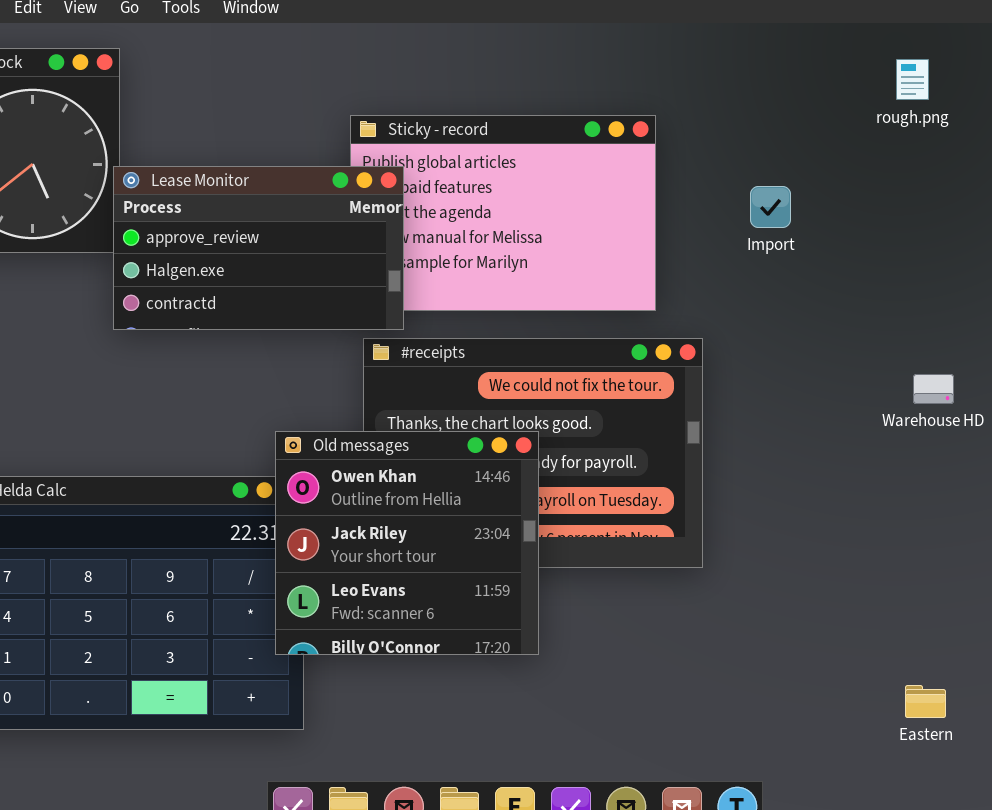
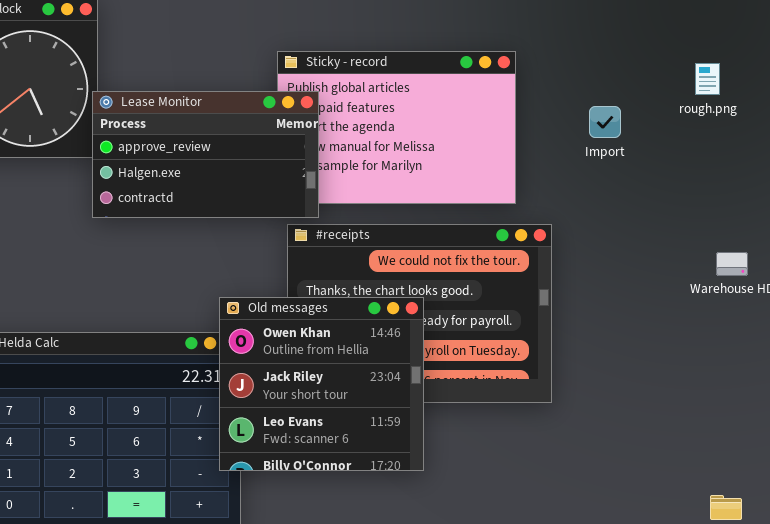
rough.png: [896,59,929,100] -> [695,63,720,95], moved

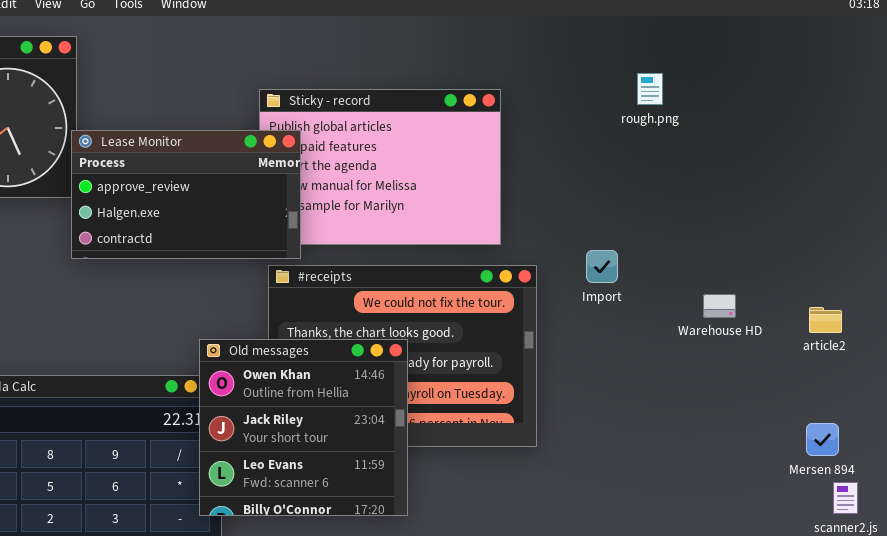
rough.png: [695,63,720,95] -> [637,73,663,105], moved
Import: [589,106,621,138] -> [586,250,618,283], moved

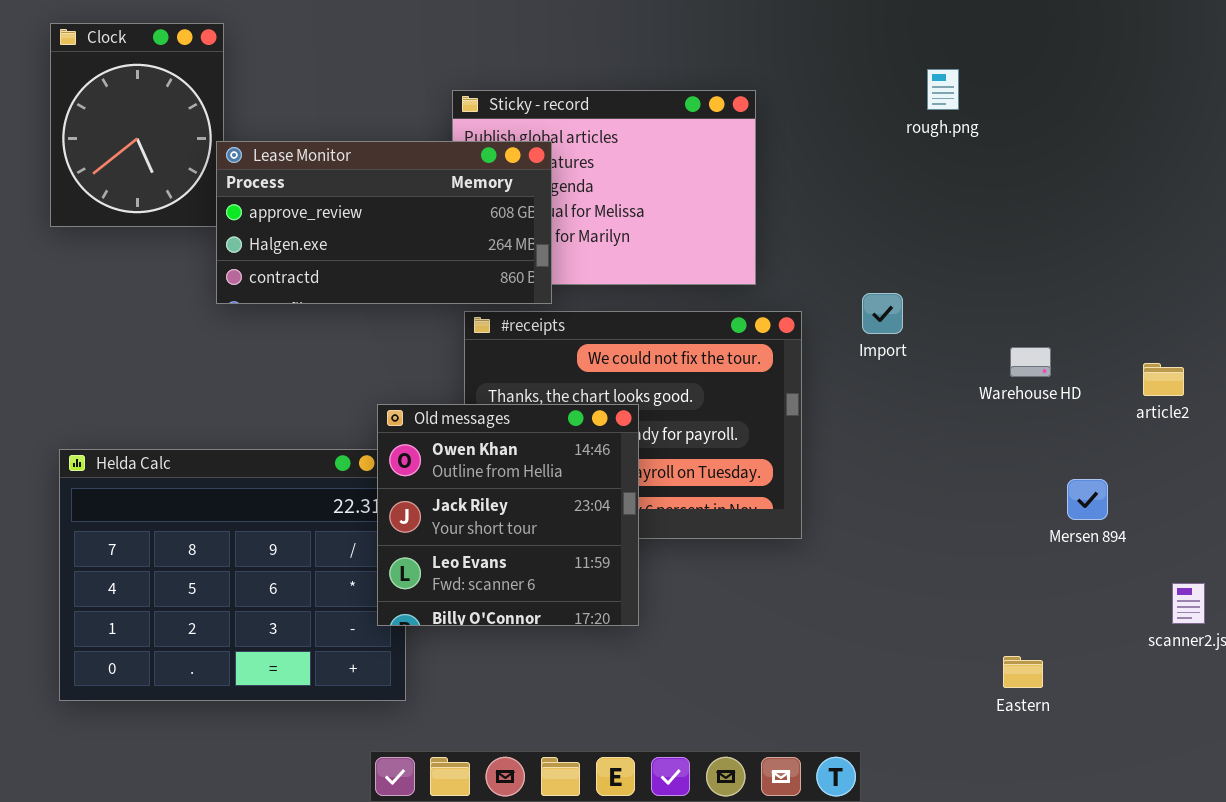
Lease Monitor: [71,130,301,259] -> [216,141,552,304], resized
Mersen 894: [806,423,839,456] -> [1067,479,1108,520], moved

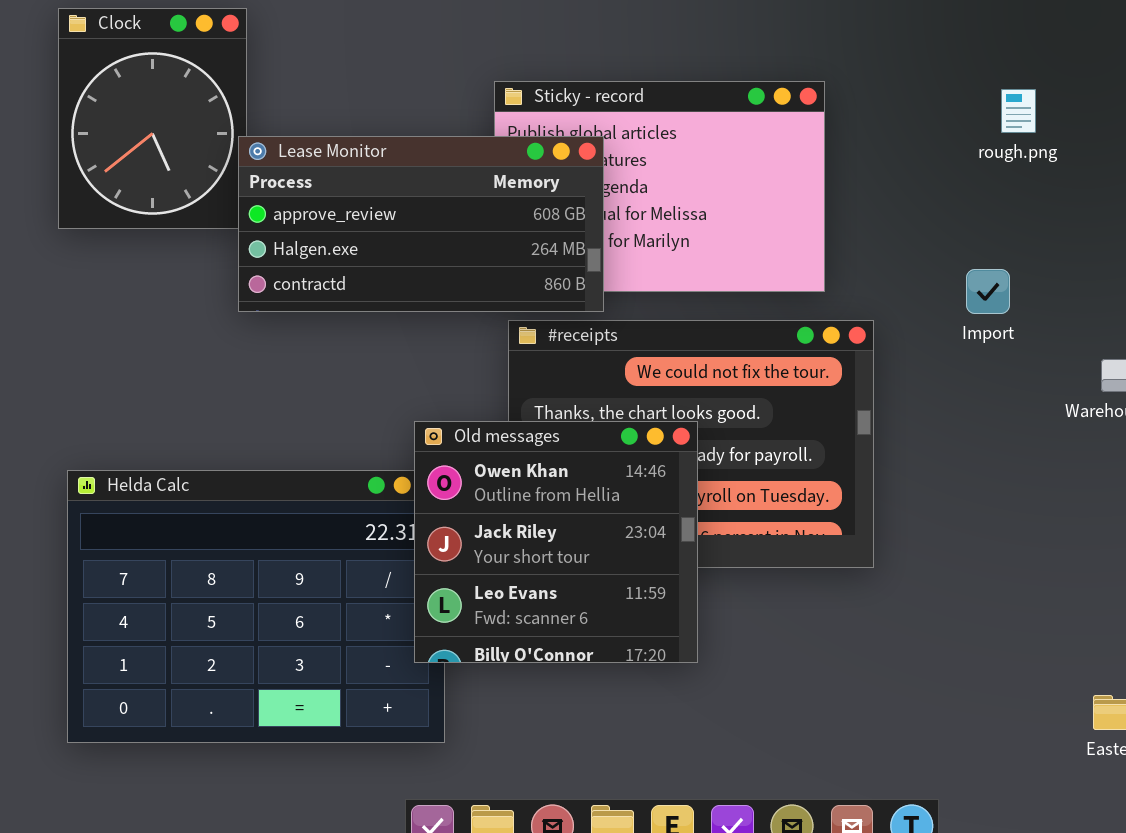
rough.png: [927,69,959,110] -> [1001,89,1036,133], moved
Import: [862,293,903,334] -> [966,269,1010,314], moved

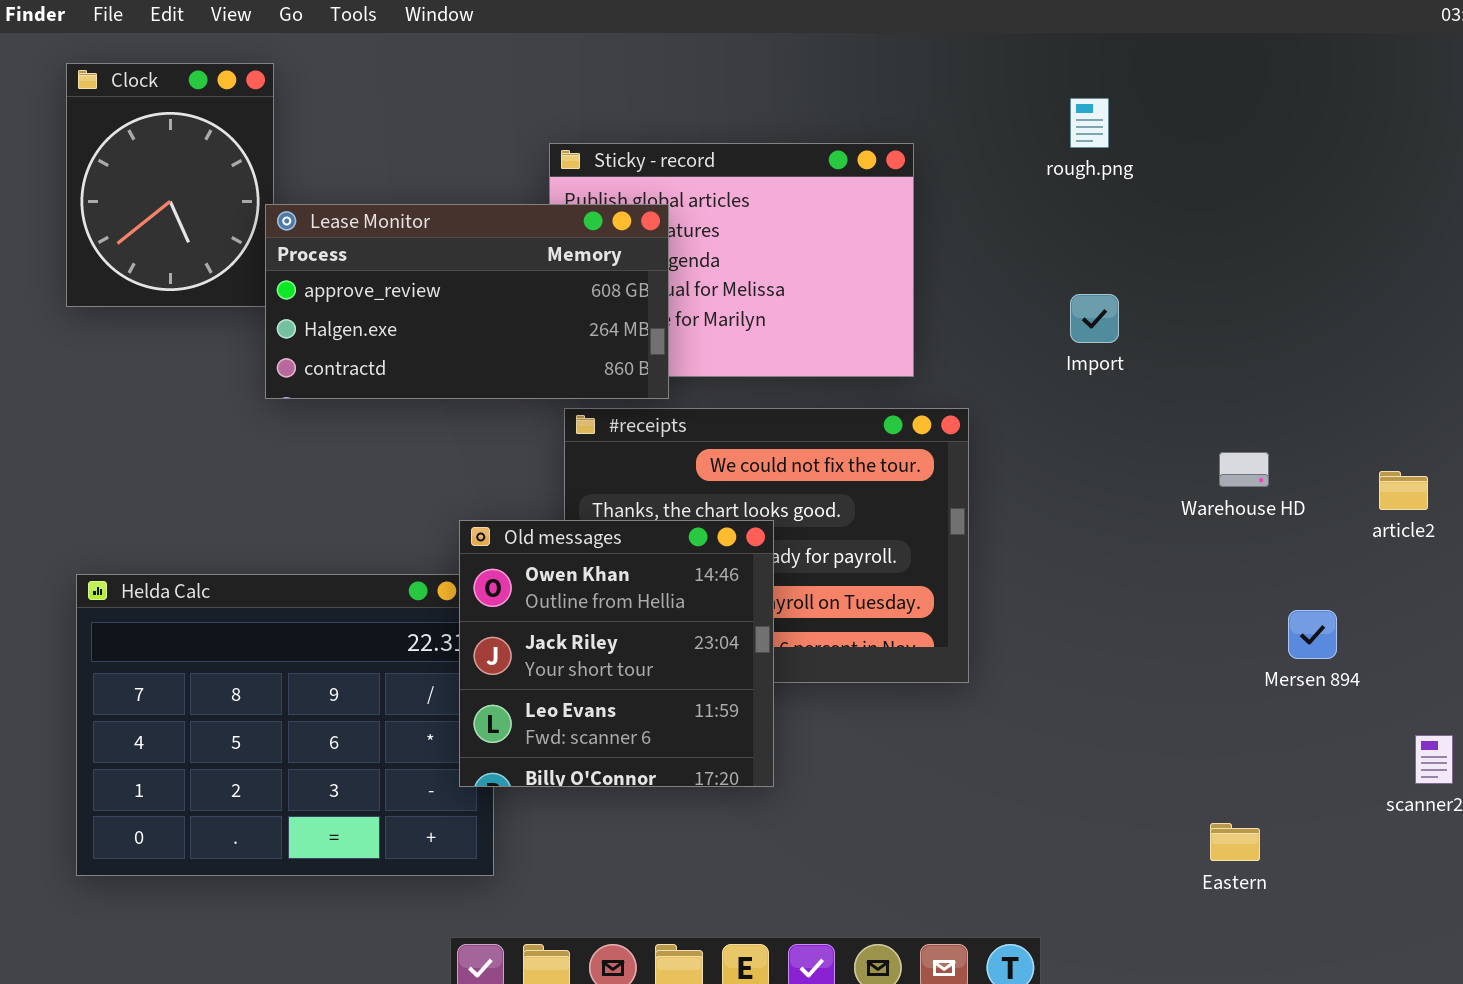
rough.png: [1001,89,1036,133] -> [1070,98,1109,148], moved
Import: [966,269,1010,314] -> [1070,294,1119,343], moved

